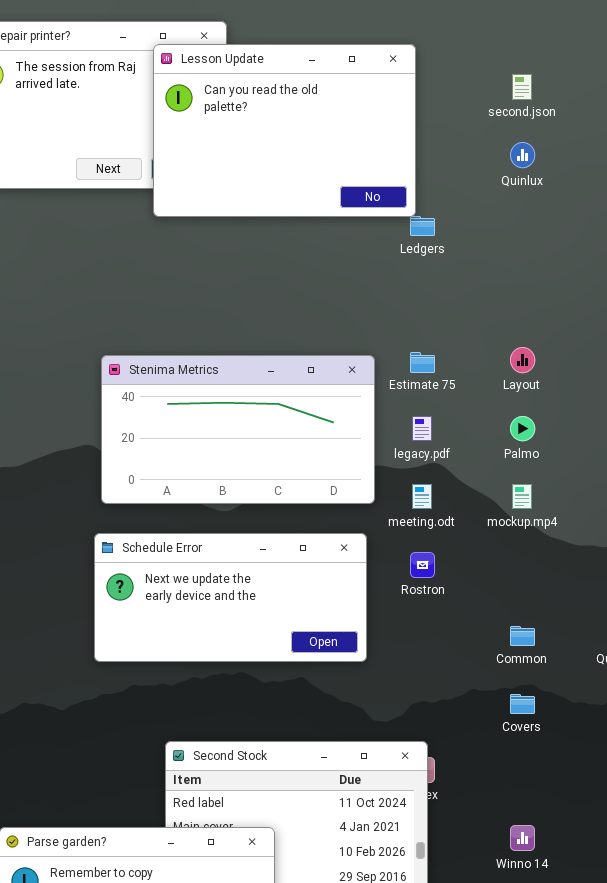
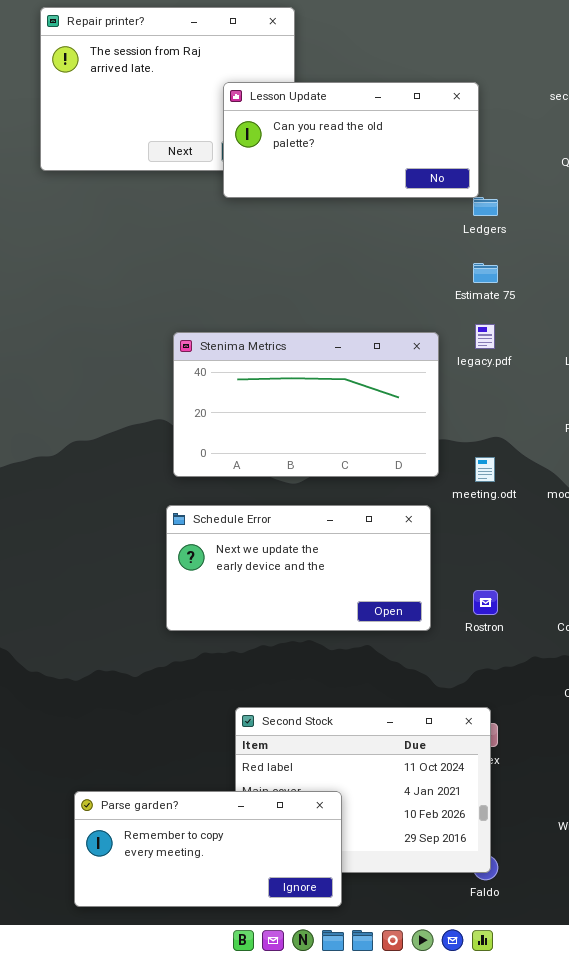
Lesson Update: [153,44,416,217] -> [223,82,479,198], resized
Estimate 75: [410,352,435,373] -> [473,263,498,283], moved
legacy.pdf: [412,416,432,441] -> [475,324,495,349], moved
Rostron: [410,552,435,578] -> [473,590,498,615], moved

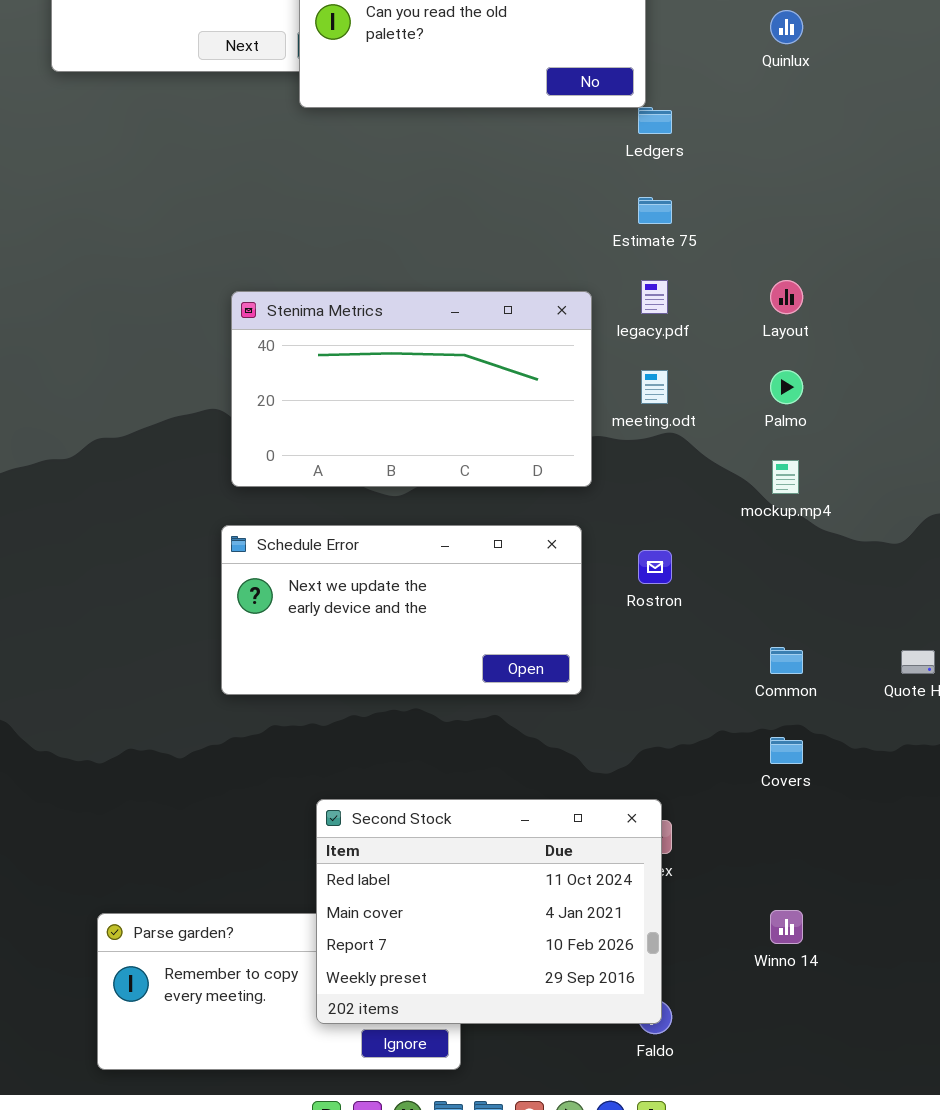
meeting.odt: [475,457,495,482] -> [641,370,668,404], moved
Rostron: [473,590,498,615] -> [638,550,672,584], moved
Second Stock: [235,707,491,873] -> [316,799,662,1024], raised

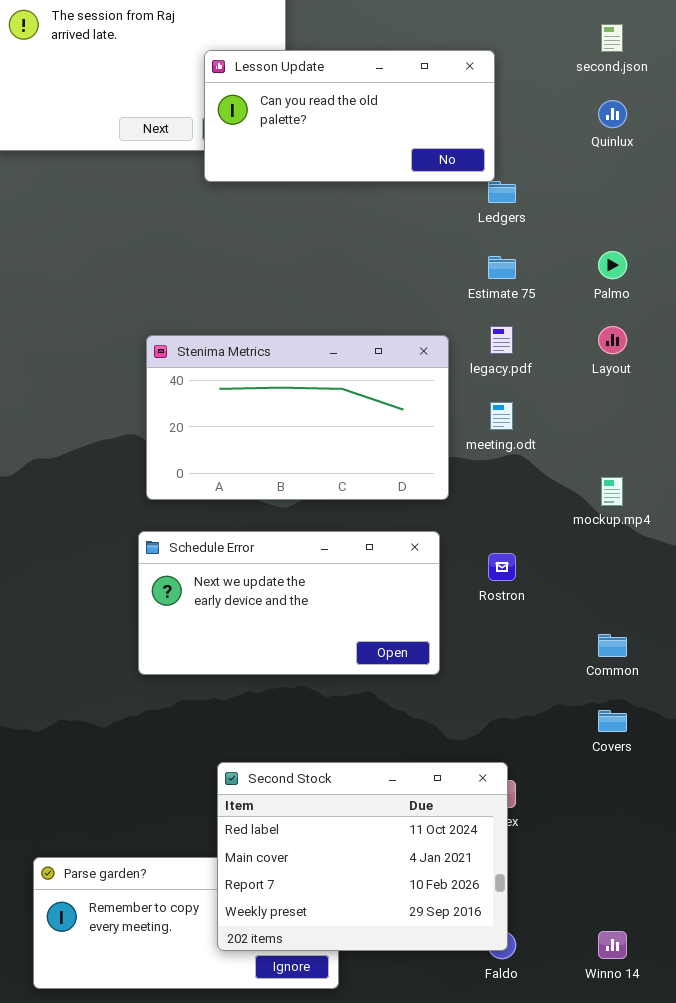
Palmo: [770,370,803,404] -> [598,251,627,279], moved
Winno 14: [770,910,803,944] -> [598,931,627,959], moved

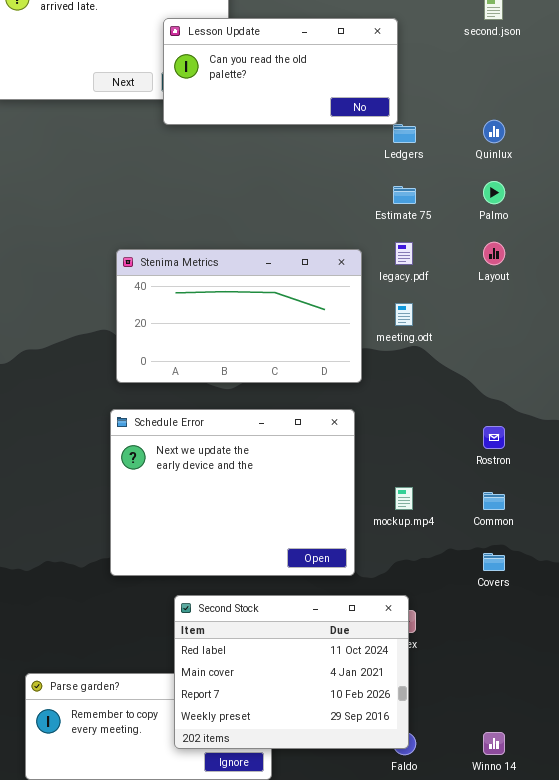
Quinlux: [598,100,627,128] -> [483,120,505,143], moved
mockup.mp4: [601,477,623,506] -> [395,487,413,510], moved
Schedule Error: [138,531,440,675] -> [110,409,355,576], resized
Rostron: [488,553,516,581] -> [483,426,505,449], moved

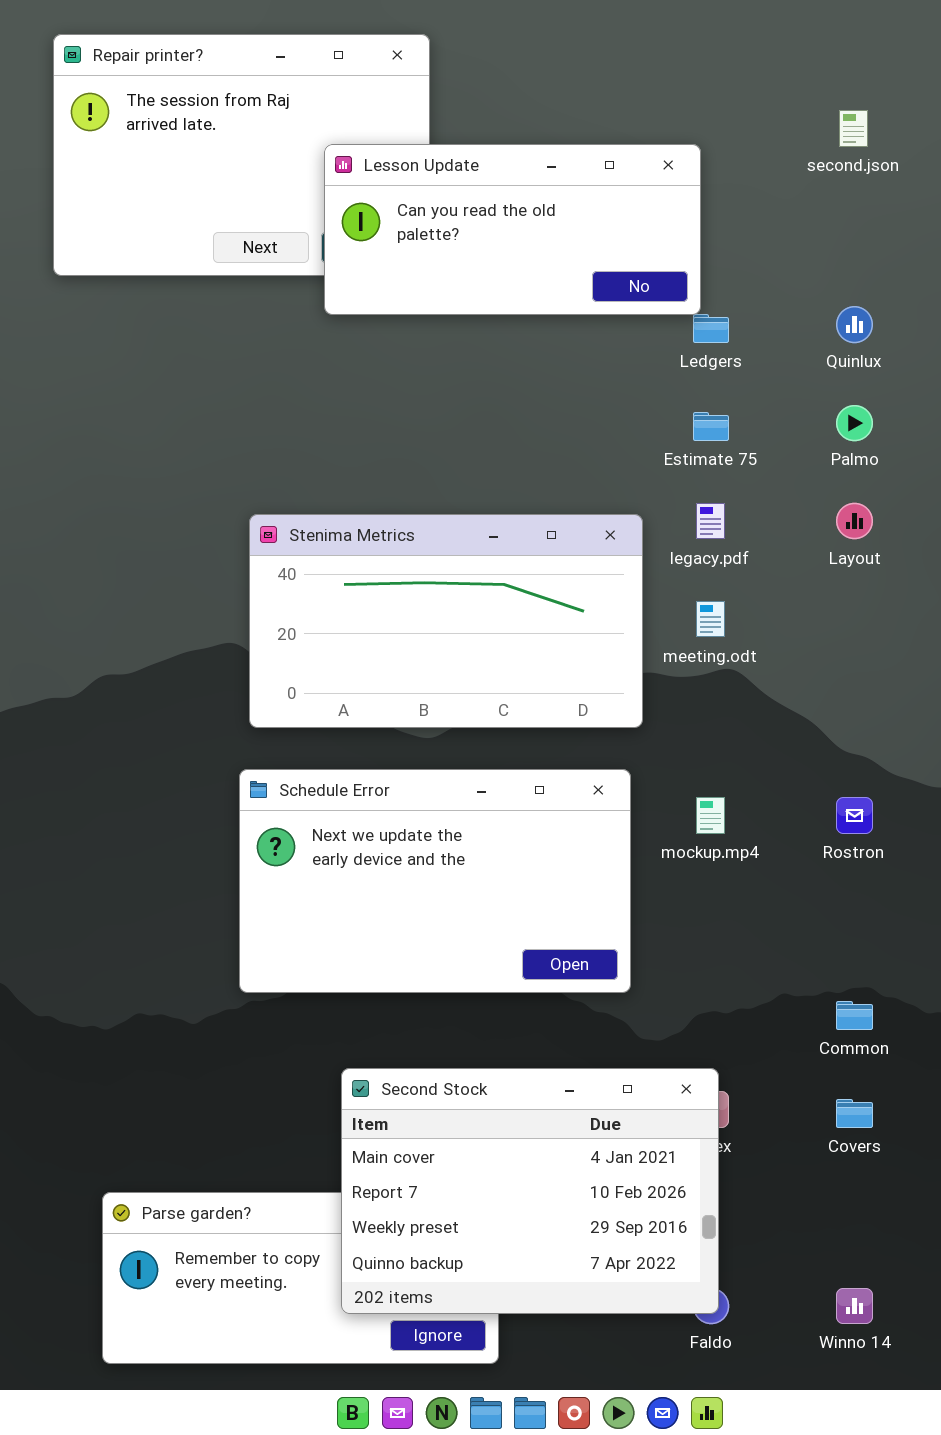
Schedule Error: [110,409,355,576] -> [239,769,631,993], resized
mockup.mp4: [395,487,413,510] -> [696,797,725,834], moved
Common: [483,492,505,510] -> [836,1001,873,1030], moved
Covers: [483,553,505,571] -> [836,1099,873,1128], moved
Second Stock: [174,595,409,749] -> [341,1068,719,1314], scrolled down 1 row

